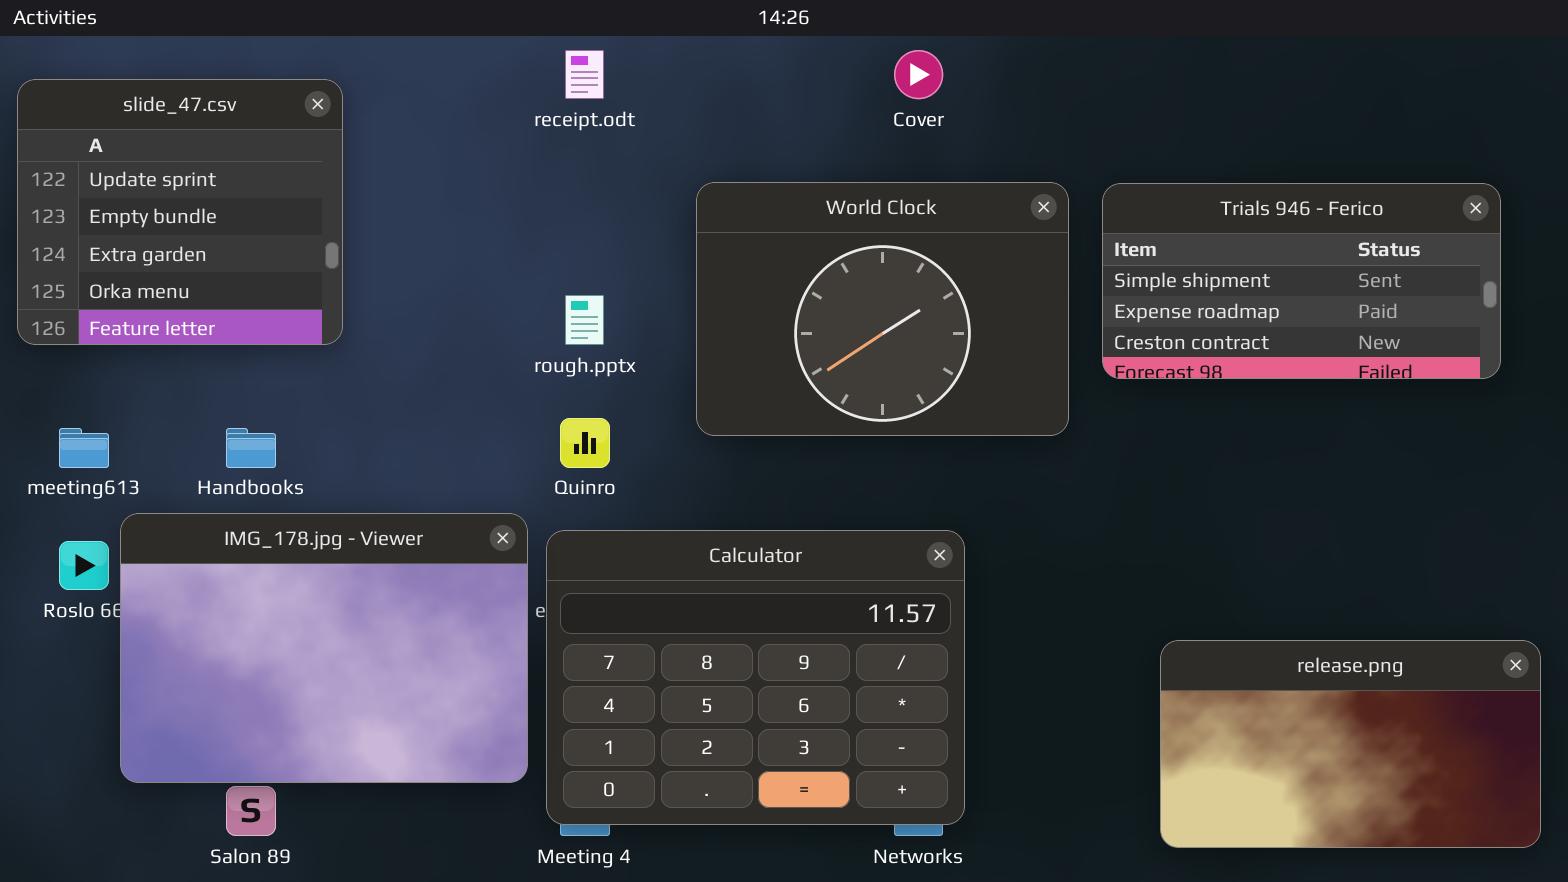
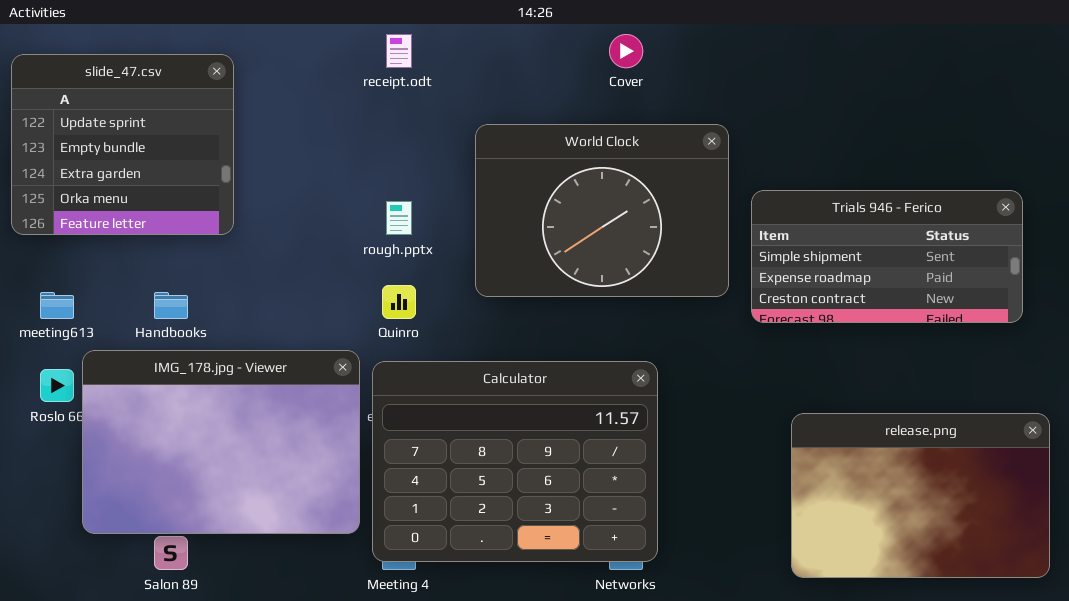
Trials 946 - Ferico: [1102,183,1501,379] -> [751,190,1023,323], moved
release.png: [1160,640,1541,848] -> [791,413,1050,578], resized

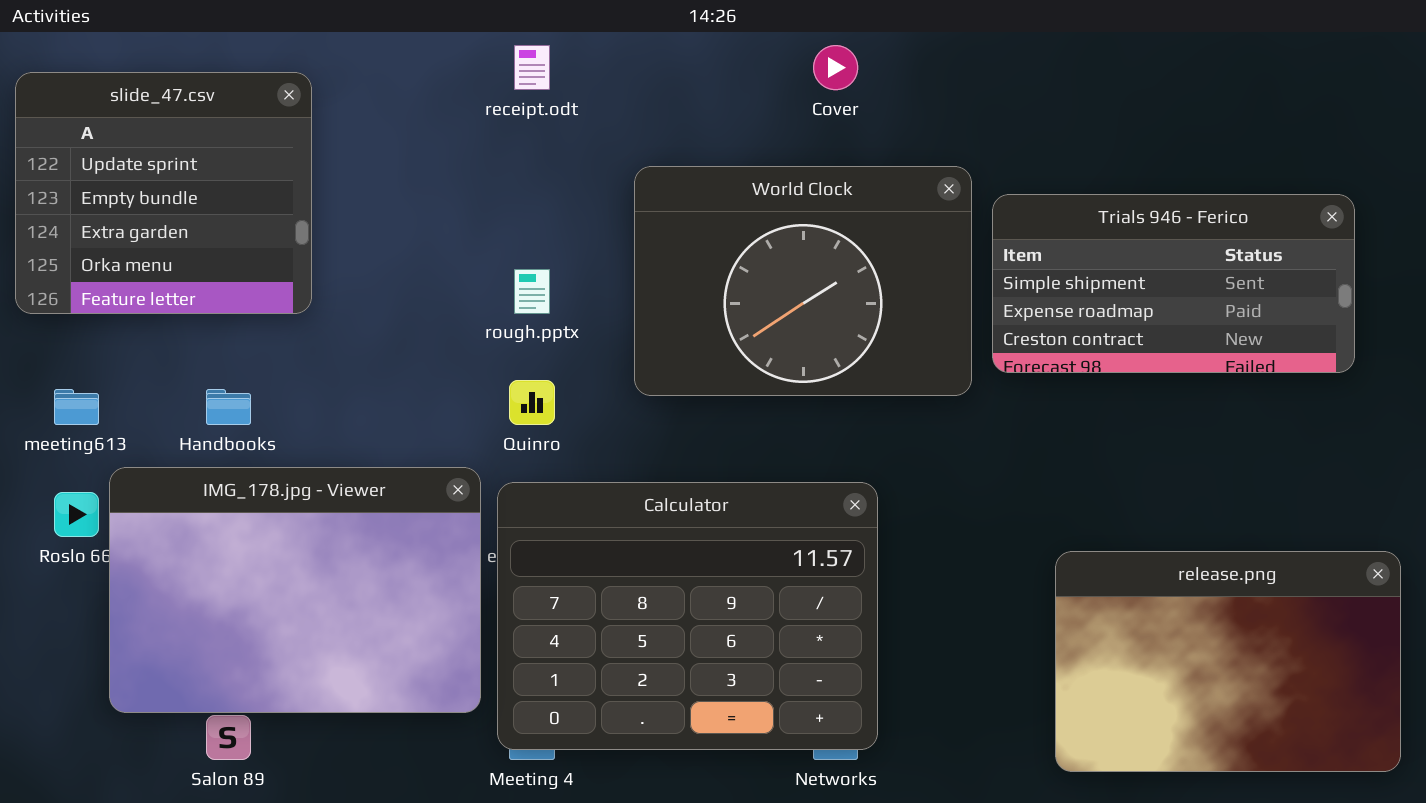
Trials 946 - Ferico: [751,190,1023,323] -> [992,194,1355,373], moved

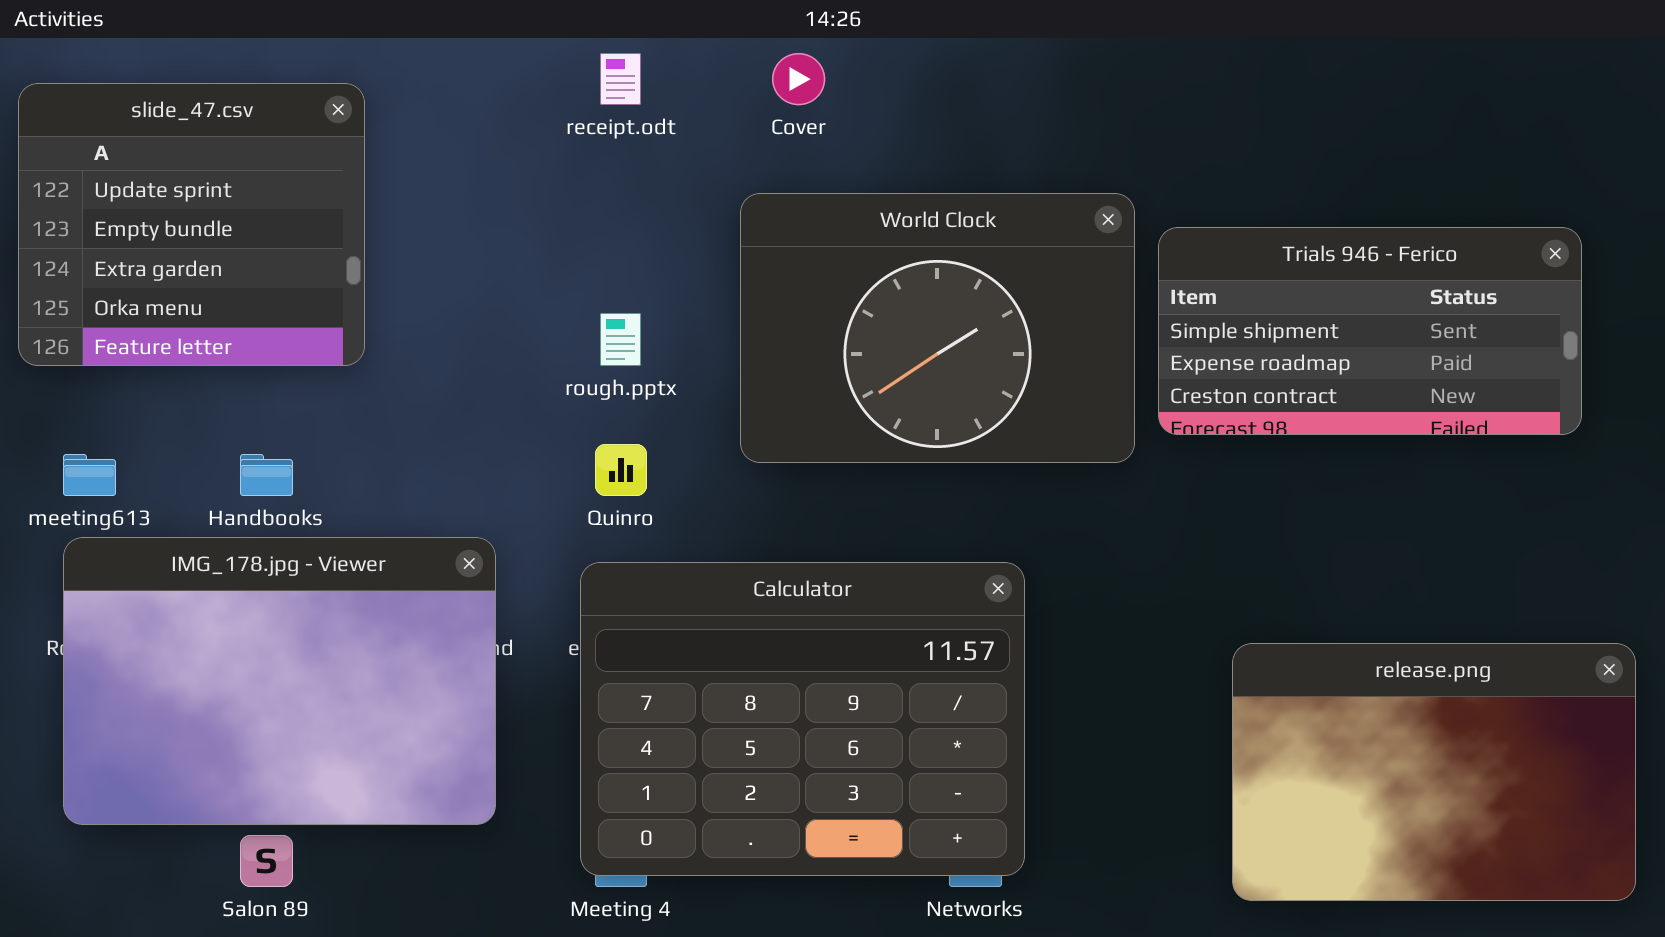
Cover: [813,45,858,90] -> [772,53,825,105], moved
IMG_178.jpg - Viewer: [109,467,481,713] -> [63,537,496,825], moved

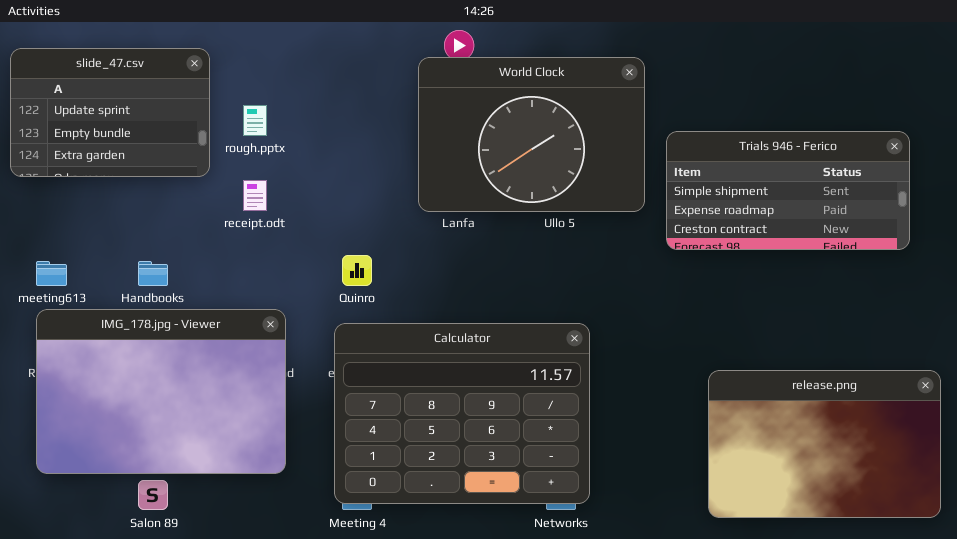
receipt.odt: [600,53,641,105] -> [243,180,267,211], moved
slide_47.csv: [18,83,365,366] -> [10,48,210,177], resized
World Clock: [740,193,1135,463] -> [418,57,645,212], moved
rough.pptx: [600,313,641,366] -> [243,105,267,136], moved

